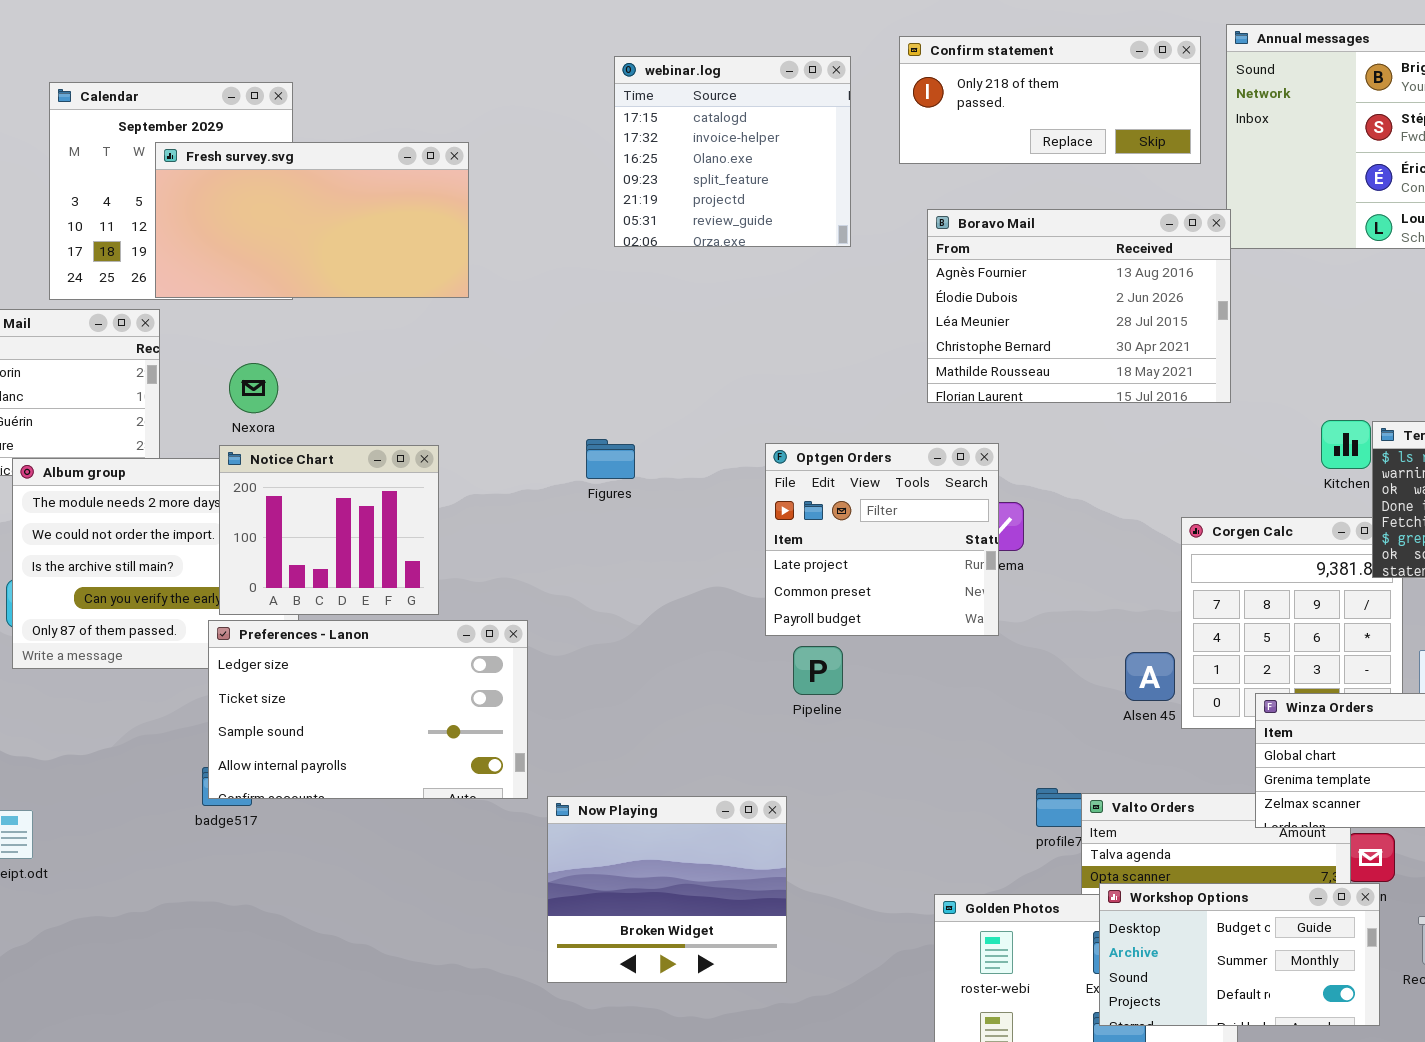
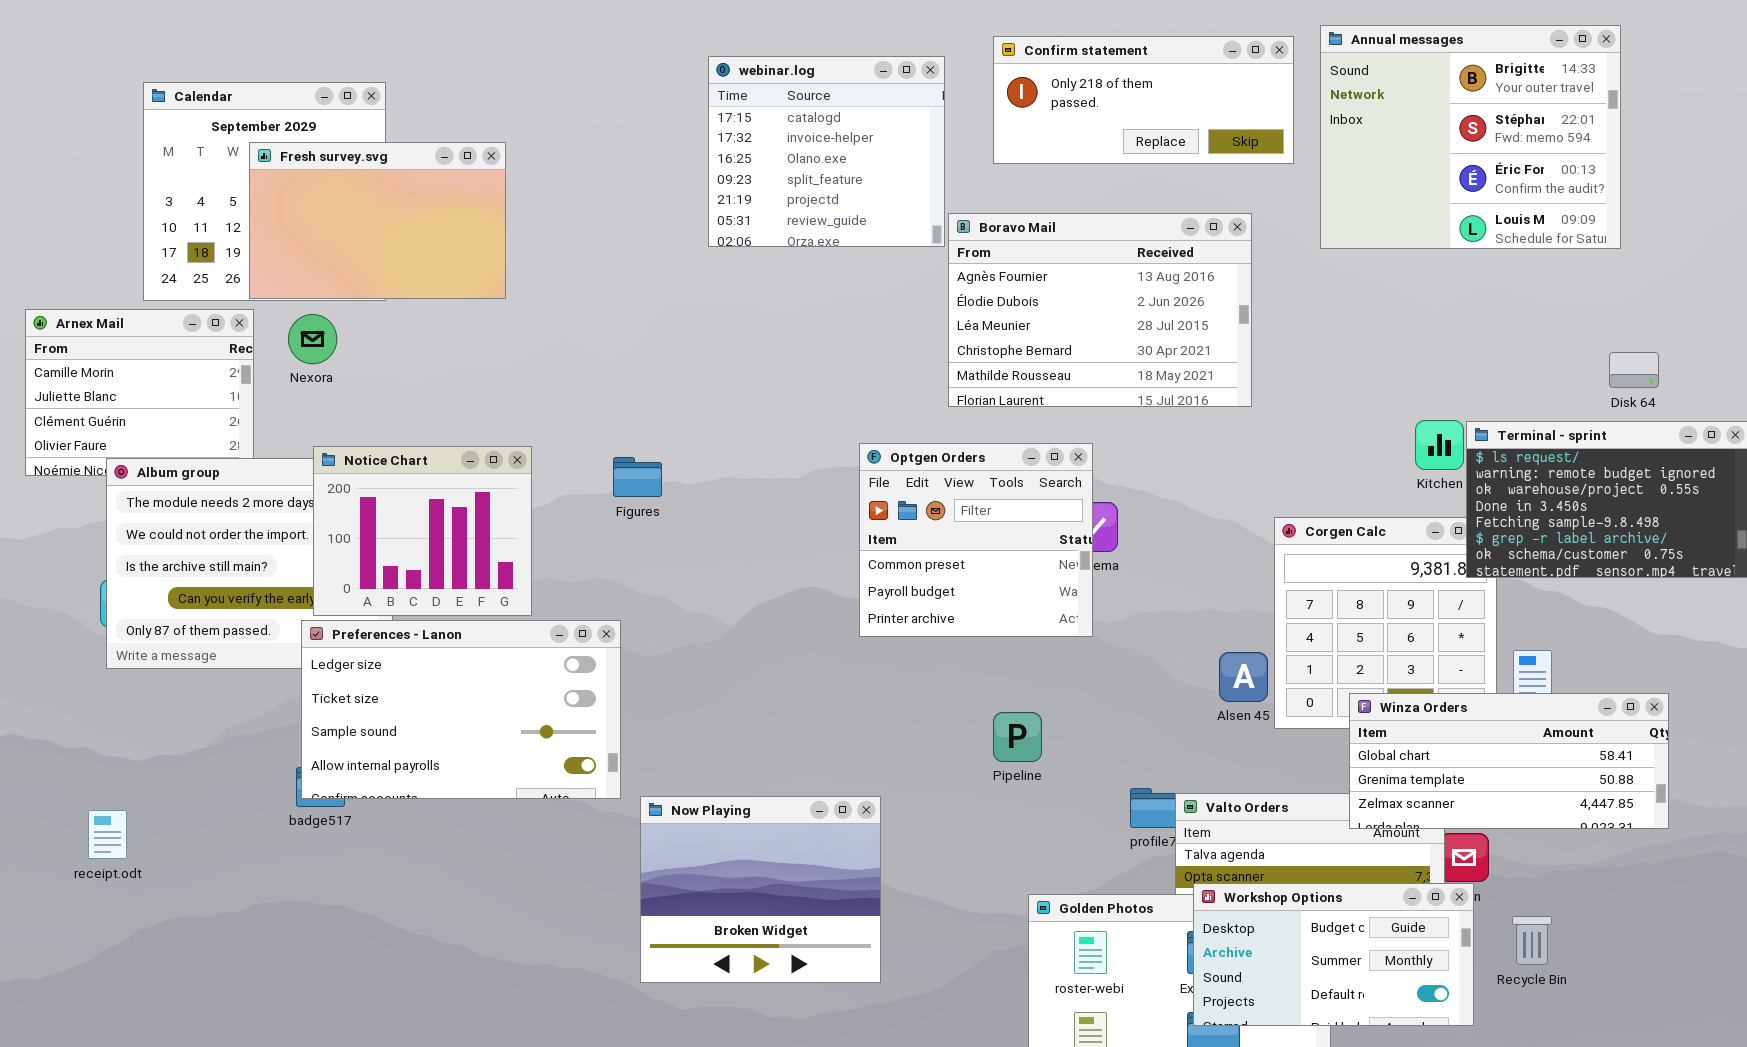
Fresh survey.svg: [155,142,469,298] -> [249,142,506,299], resized
Boravo Mail: [927,209,1231,403] -> [948,213,1252,407], moved
Nexora: [229,363,278,413] -> [288,314,337,364], moved
Figures: [586,439,635,479] -> [613,457,662,497], moved
Optgen Orders: [765,443,999,636] -> [859,443,1093,637], scrolled down 1 row
Pipeline: [793,646,843,695] -> [993,712,1042,762], moved

